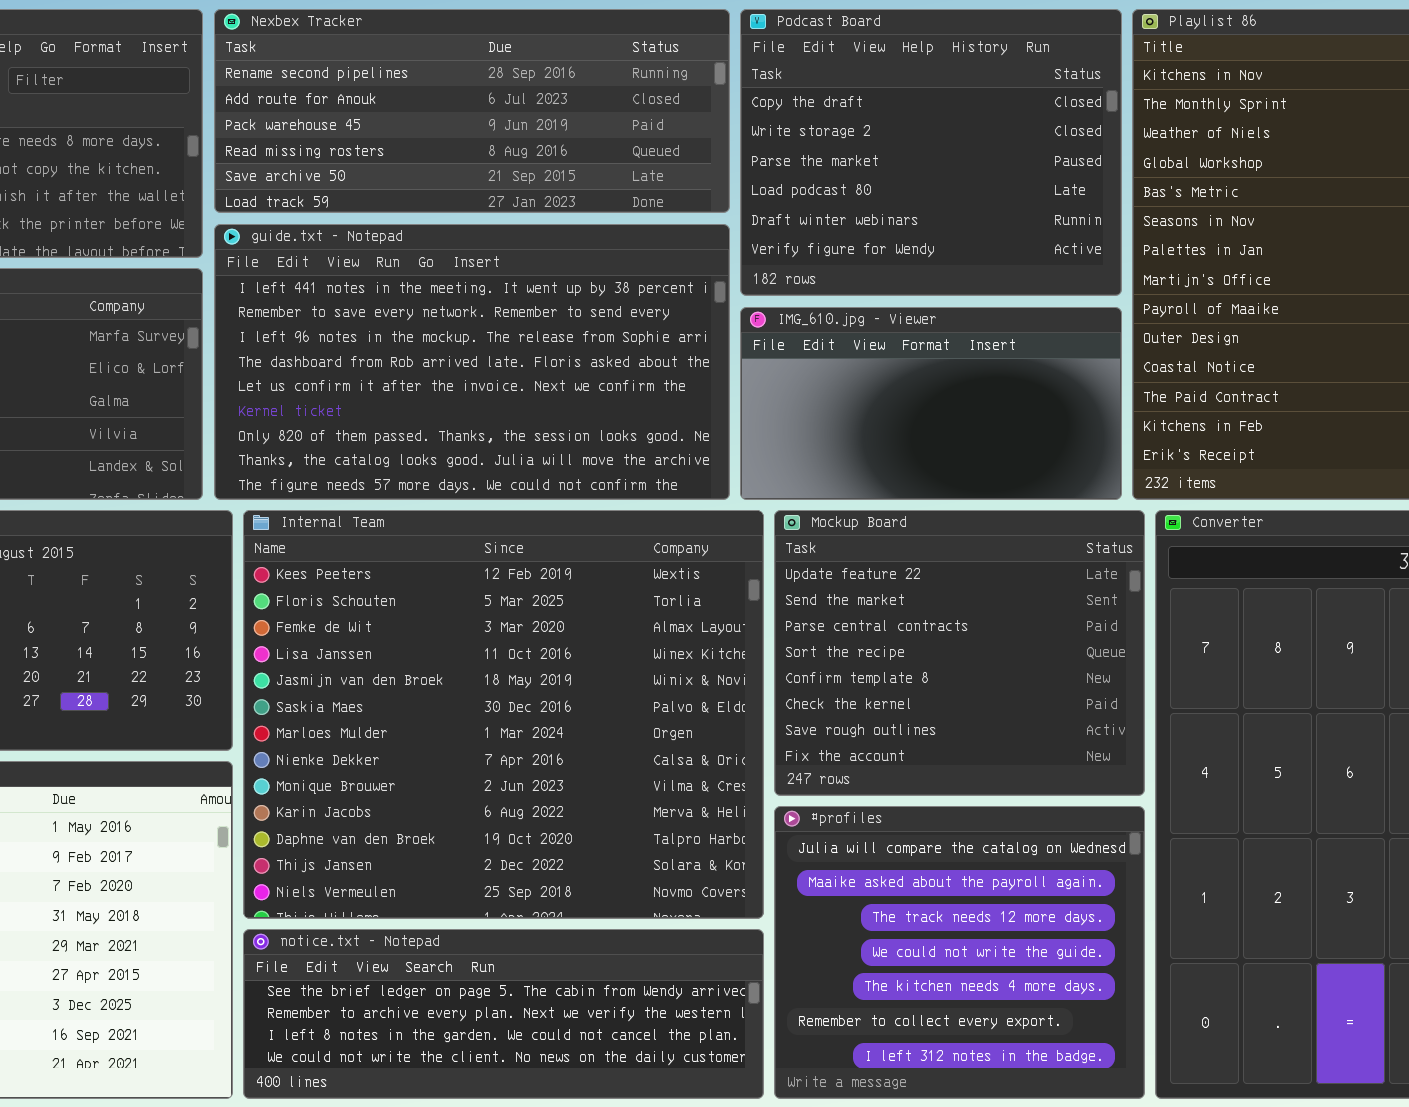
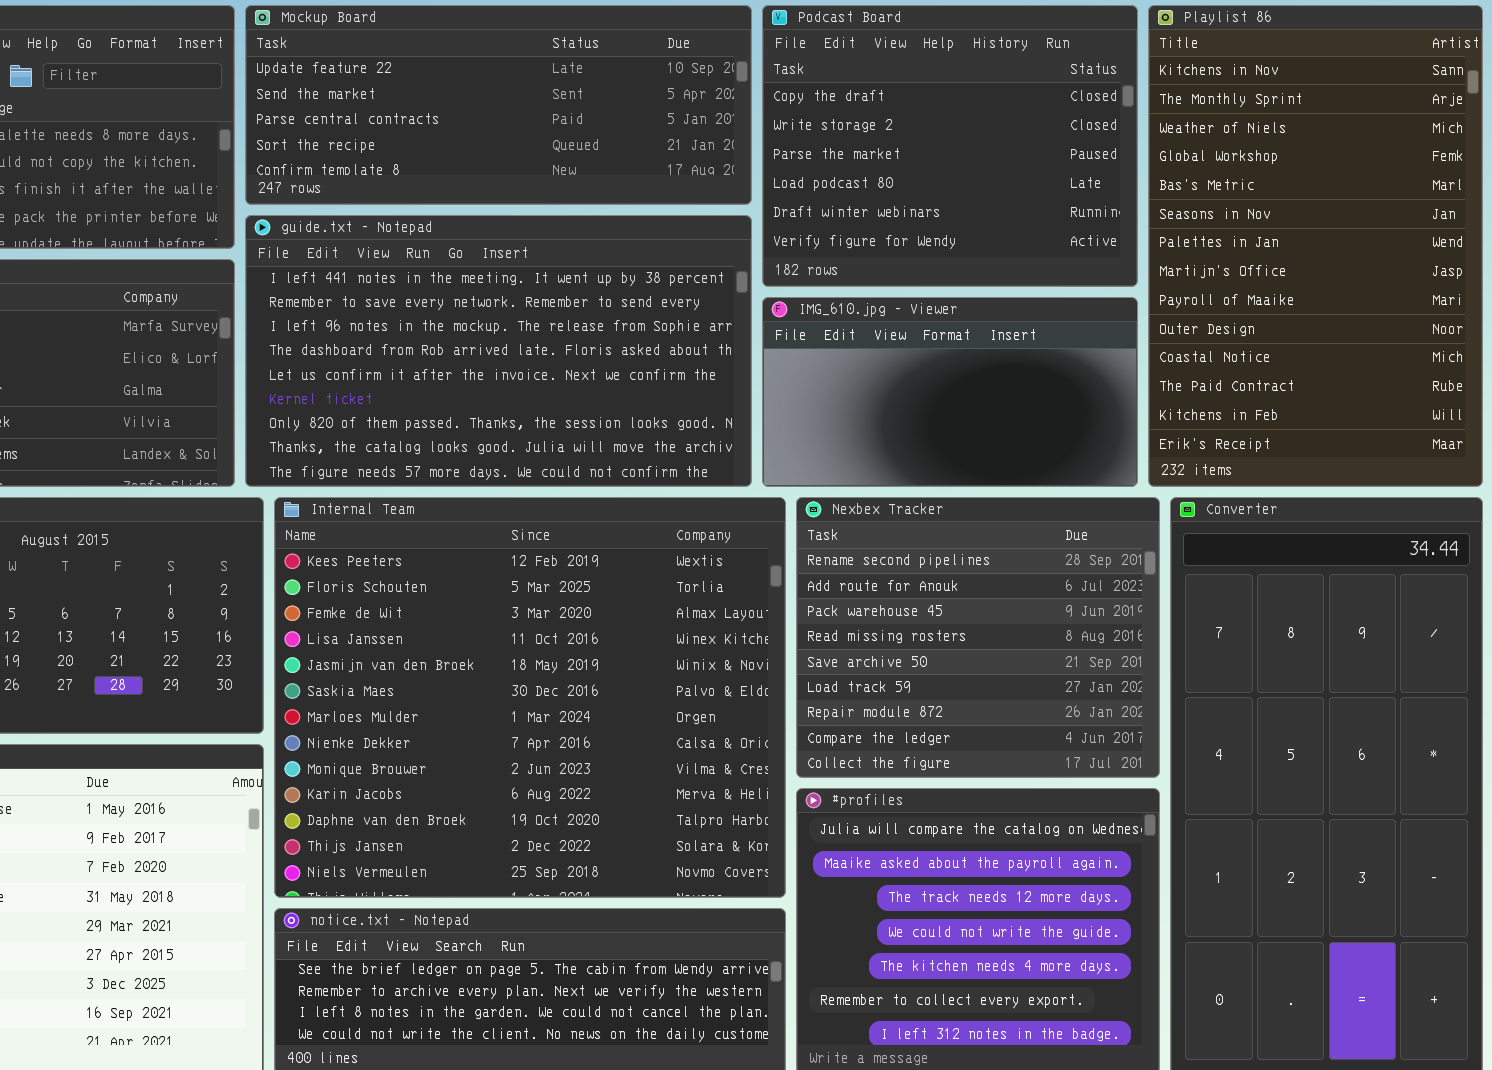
Nexbex Tracker: [214,9,730,213] -> [796,497,1160,778], moved, resized
Mockup Board: [774,510,1145,796] -> [245,5,752,205], moved, resized

